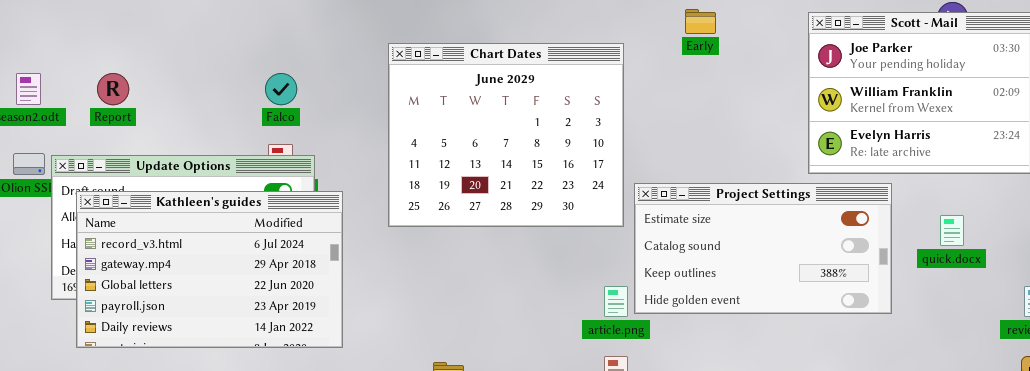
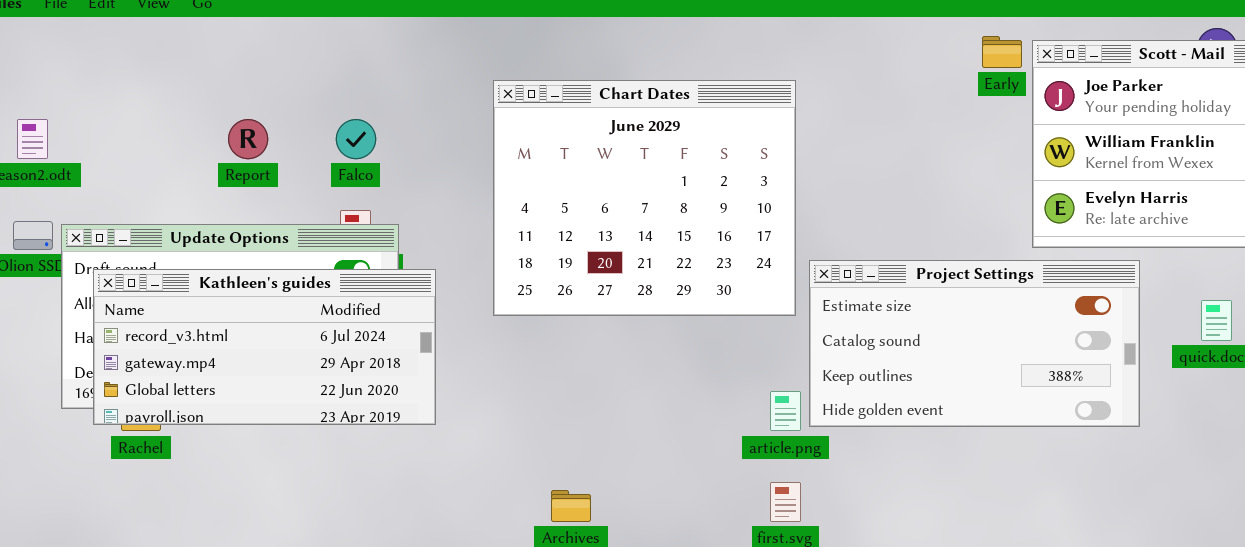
Early: [685,9,716,34] -> [982,36,1022,68], moved
Report: [97,73,129,105] -> [228,119,268,159], moved
Kathleen's guides: [76,191,343,348] -> [93,269,436,425], resized

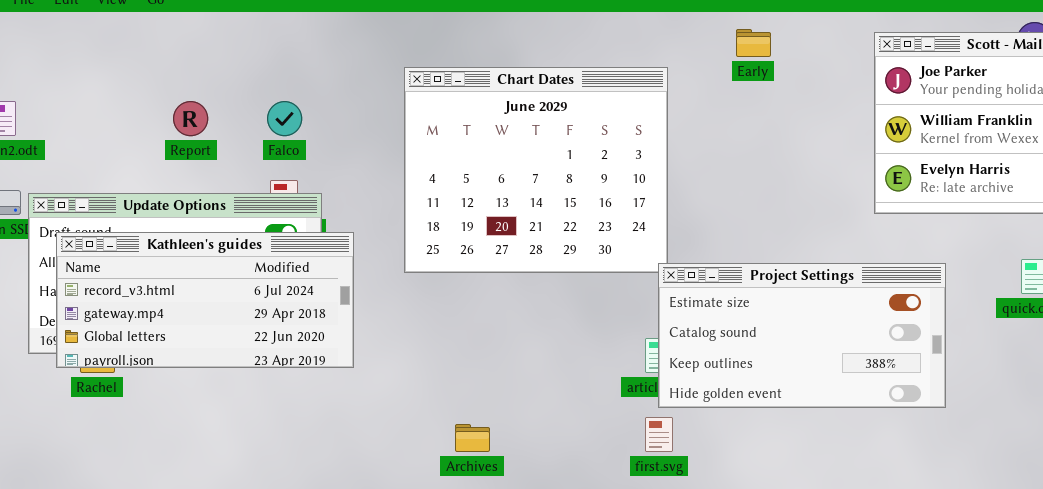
Early: [982,36,1022,68] -> [736,29,771,57], moved
Project Settings: [809,260,1140,427] -> [658,263,946,408], moved

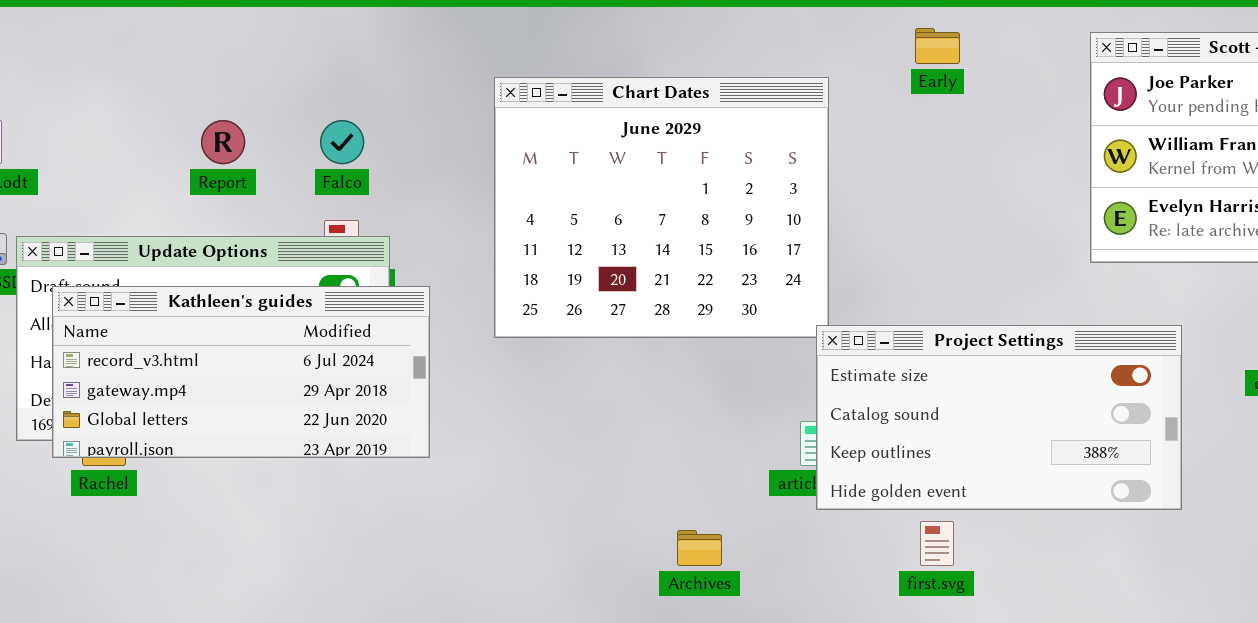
first.svg: [645,417,673,452] -> [920,521,954,566], moved
Archives: [455,424,490,452] -> [677,530,722,566], moved

